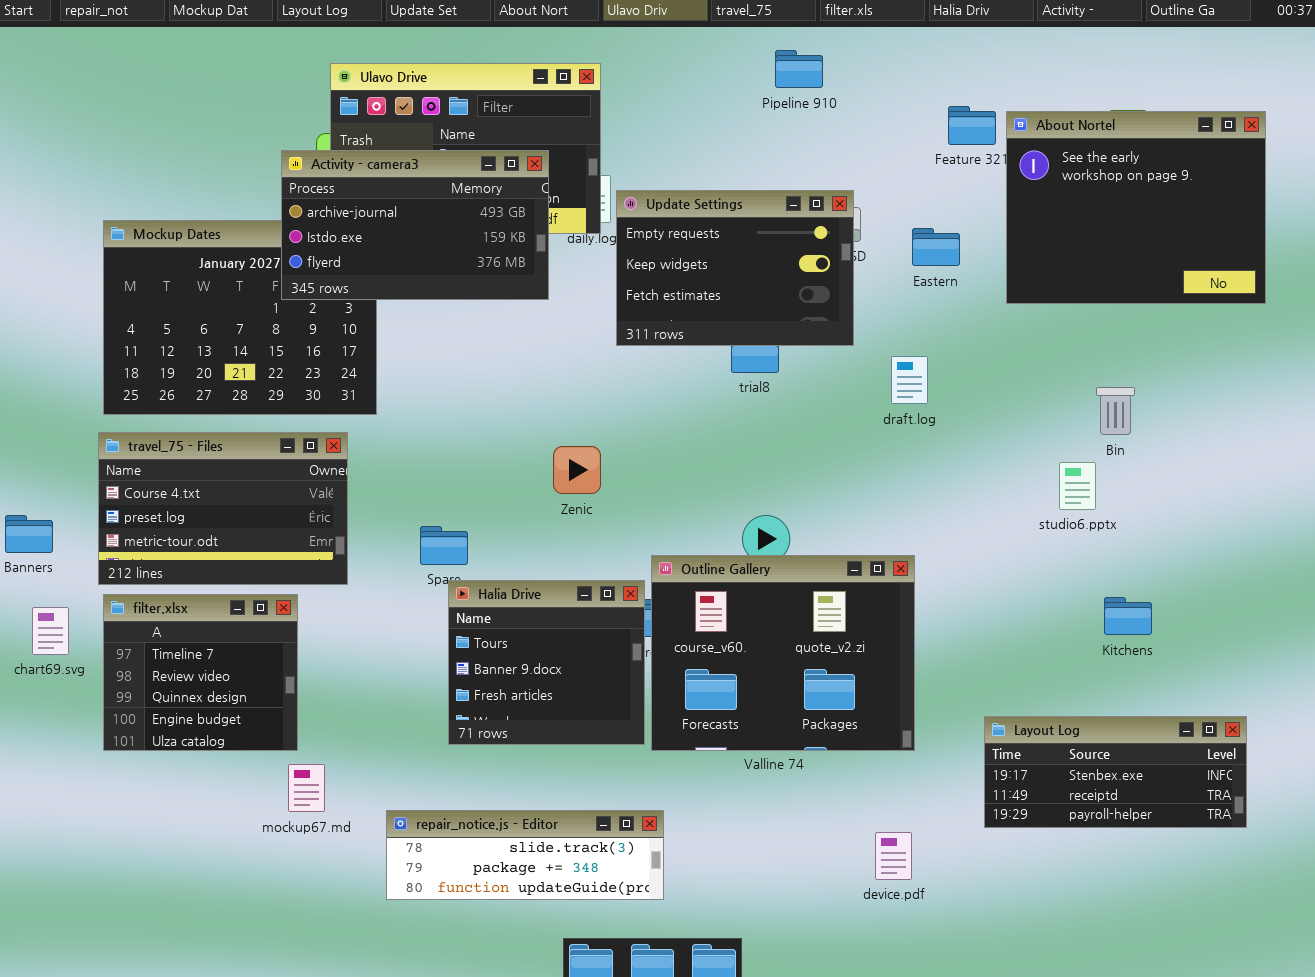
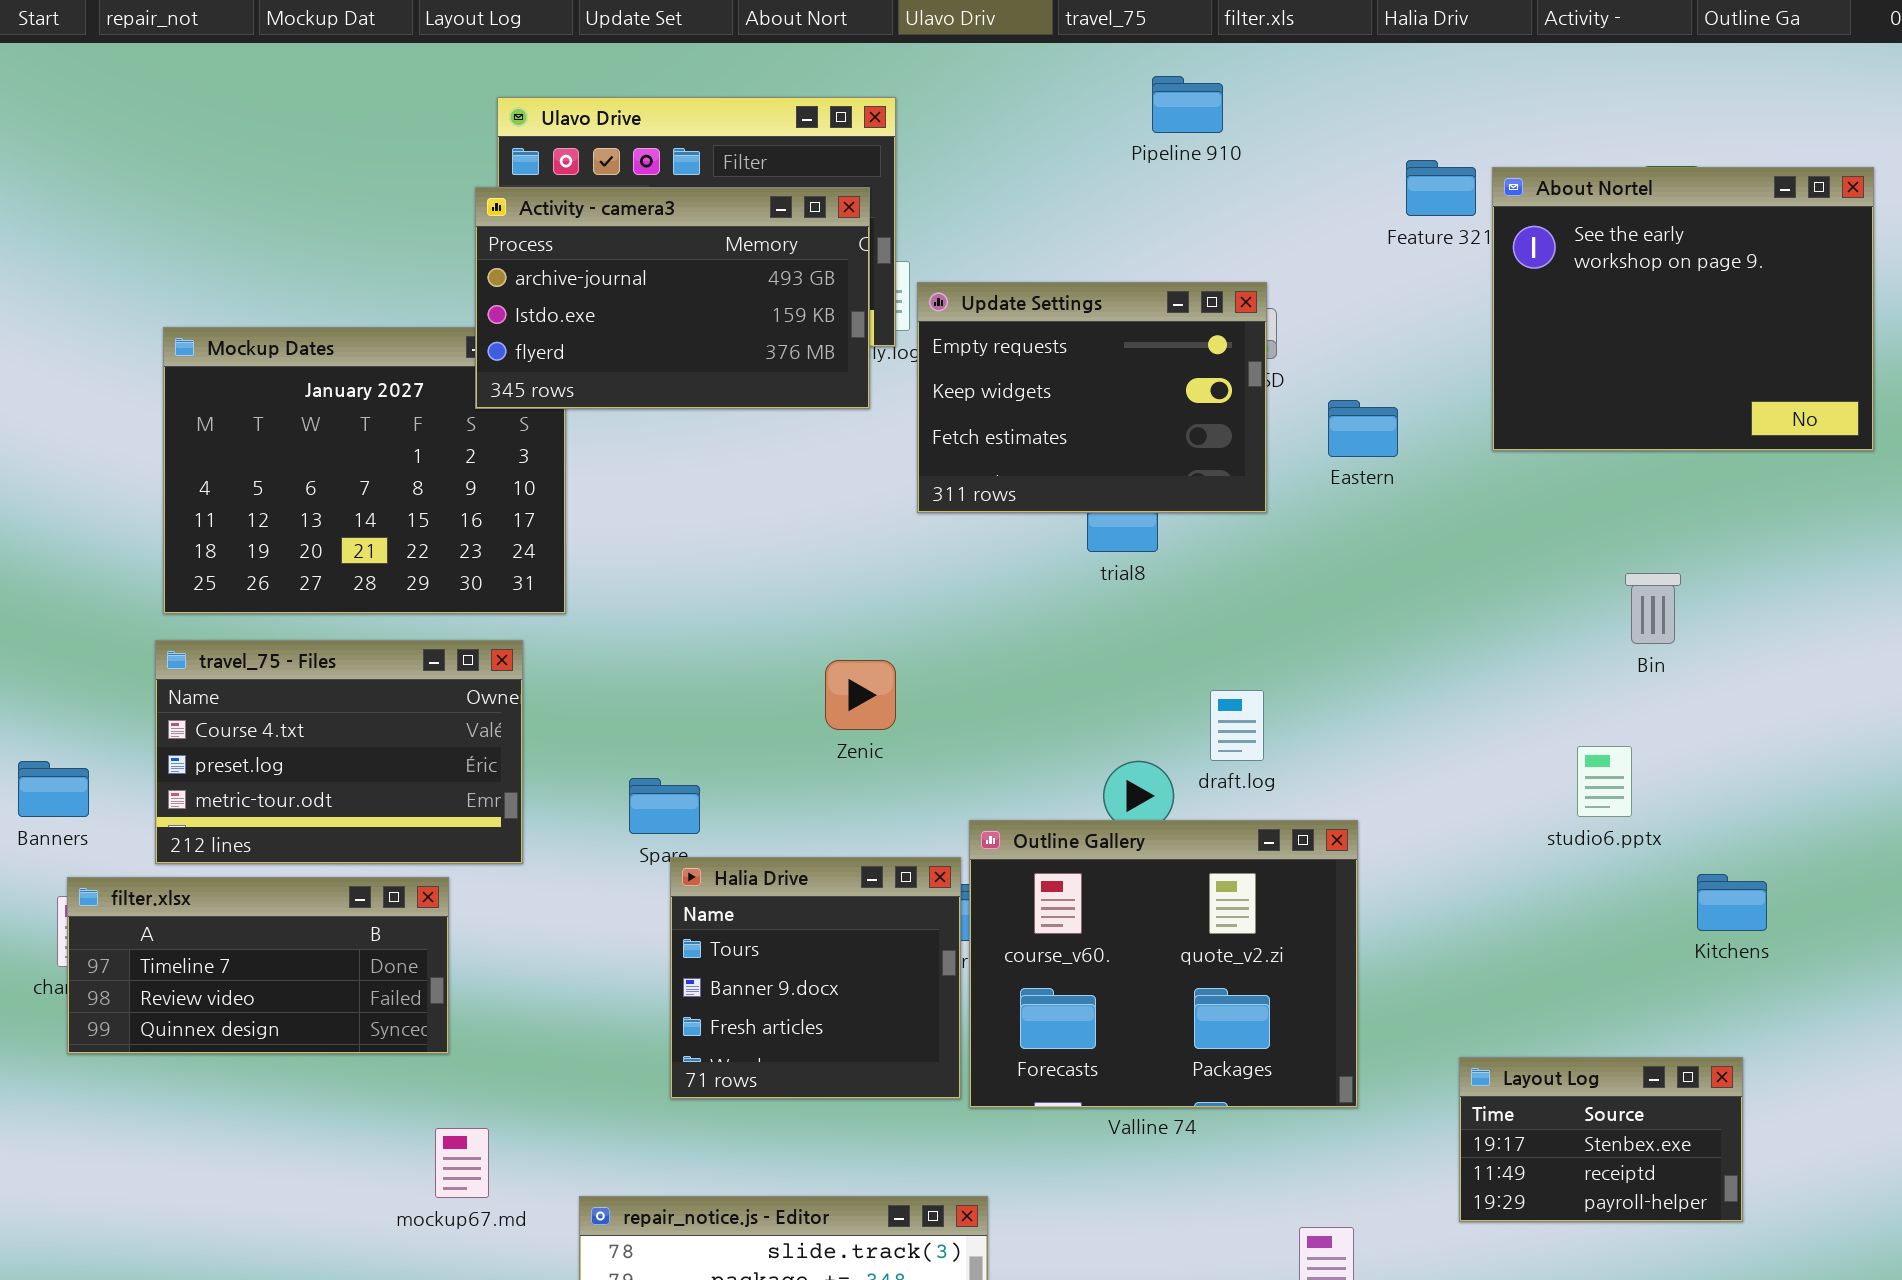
Activity - camera3: [281,150,549,300] -> [475,187,870,409], moved
Eastern: [912,228,960,266] -> [1328,400,1398,457], moved
draft.log: [891,356,928,404] -> [1210,690,1264,761], moved
studio6.pptx: [1059,462,1096,510] -> [1577,746,1632,817], moved
filter.xlsx: [103,594,298,751] -> [67,877,449,1054], resized
Kitchens: [1104,597,1152,635] -> [1697,874,1767,931], moved
Layout Log: [984,716,1247,828] -> [1459,1057,1743,1222], resized

